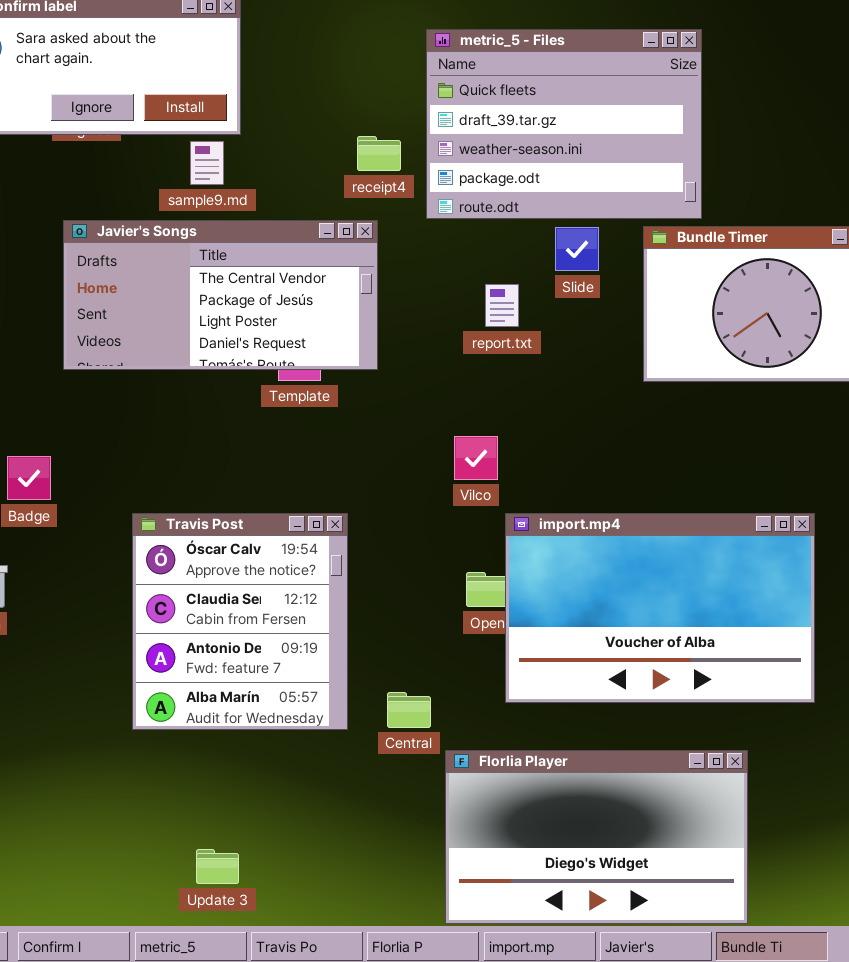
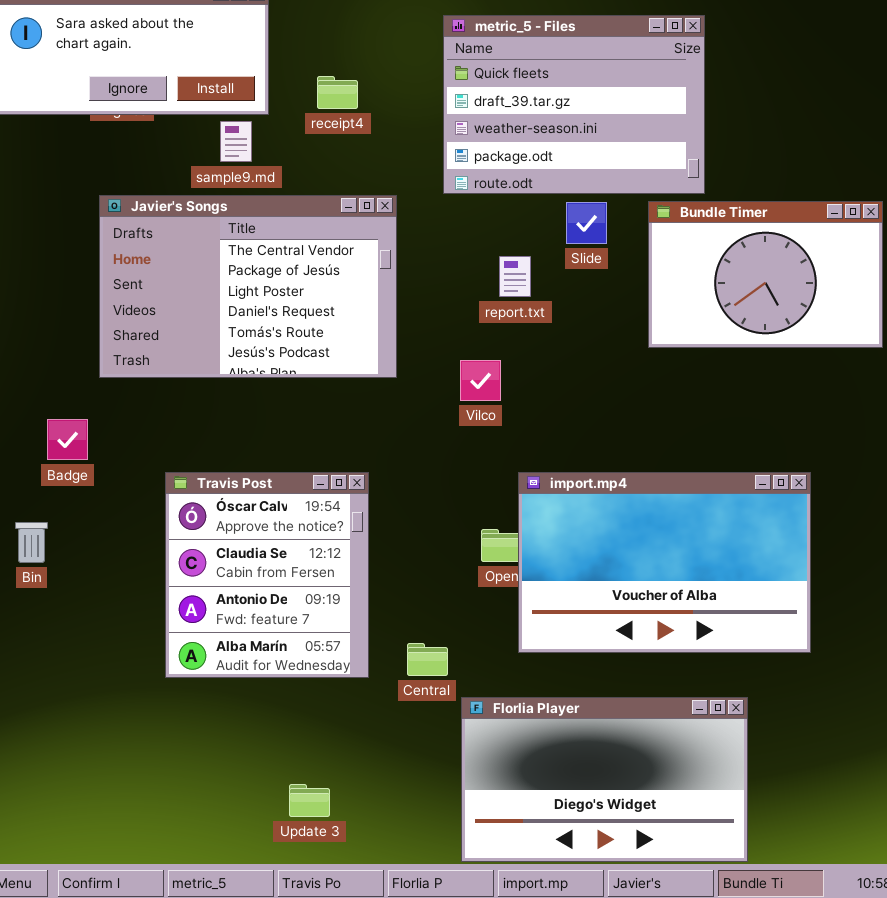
receipt4: [357,136,401,171] -> [317,76,358,109], moved
Javier's Songs: [63,220,378,370] -> [99,195,397,378], resized
Vilco: [454,436,498,480] -> [460,360,501,401], moved
Update 3: [196,849,239,884] -> [289,784,330,817], moved

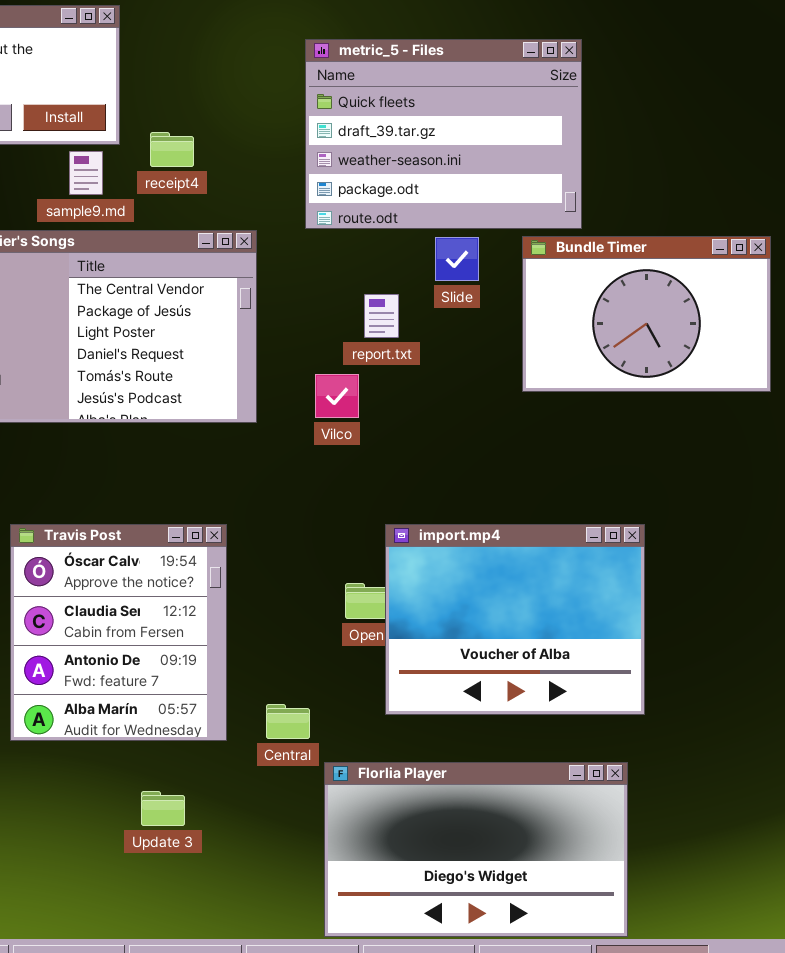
receipt4: [317,76,358,109] -> [150,132,194,167], moved
Vilco: [460,360,501,401] -> [315,374,359,418], moved
import.mp4: [518,472,811,653] -> [385,524,645,715], resized
Update 3: [289,784,330,817] -> [141,791,185,826], moved

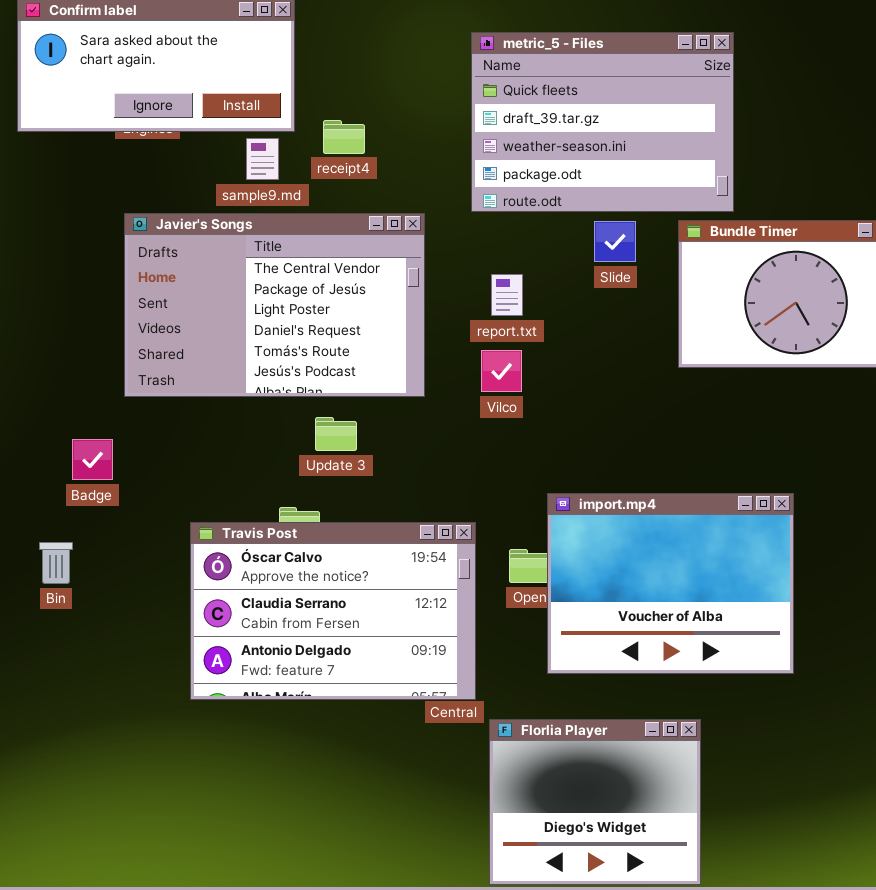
report.txt: [364,294,399,338] -> [491,274,523,316], moved
Travis Post: [10,524,227,741] -> [190,522,476,700], resized
Florlia Player: [324,762,628,937] -> [489,719,701,885], resized
Update 3: [141,791,185,826] -> [315,417,357,451], moved

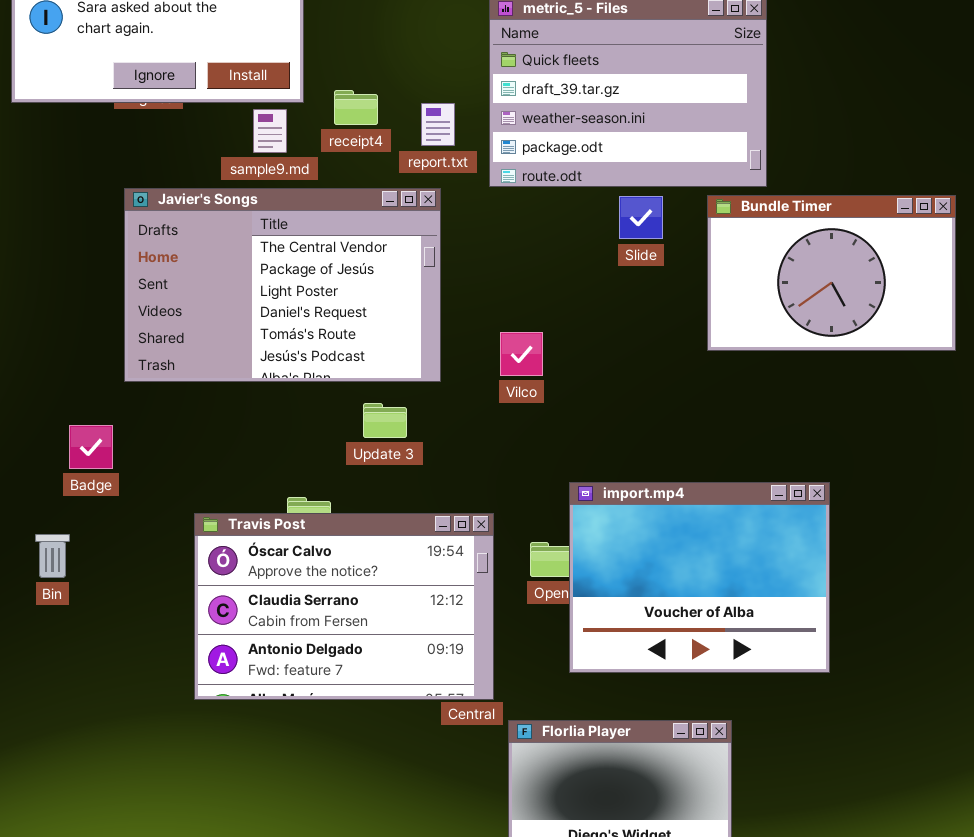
report.txt: [491,274,523,316] -> [421,103,455,146], moved
Update 3: [315,417,357,451] -> [363,403,407,438], moved

